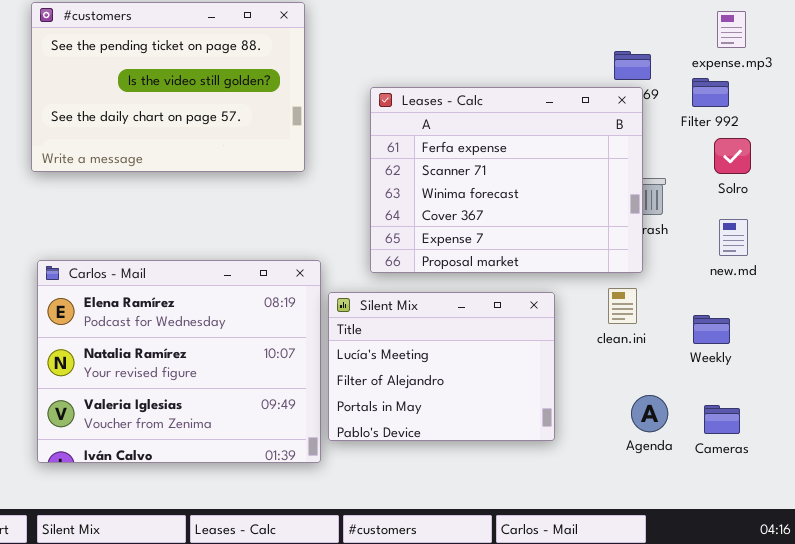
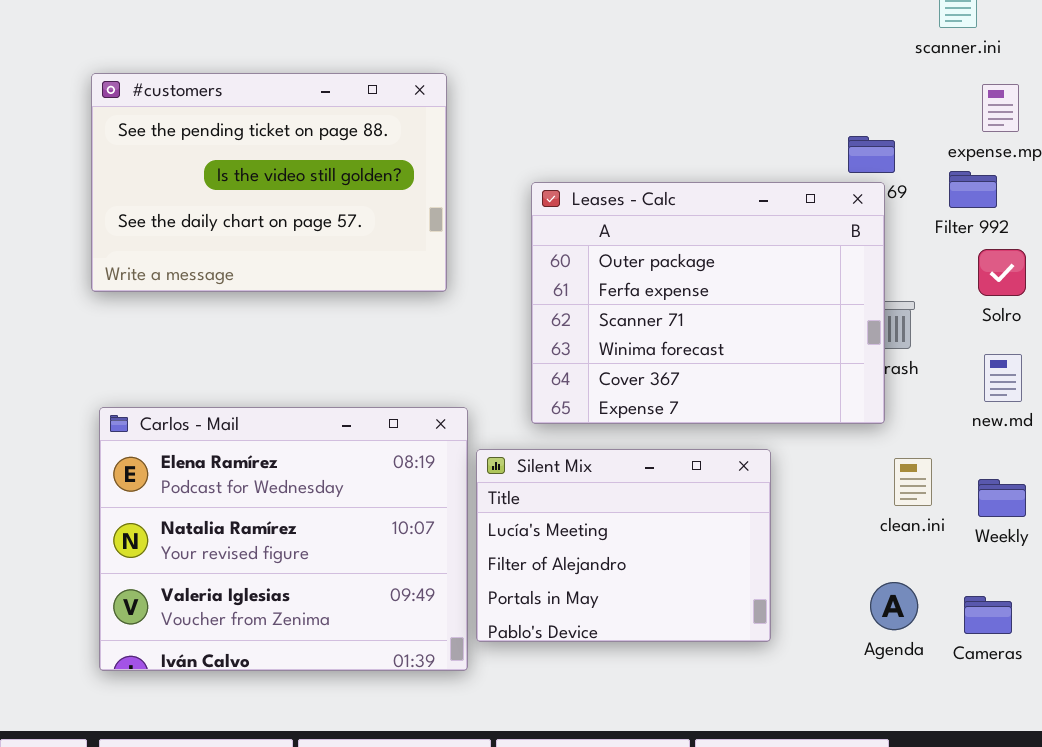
Leases - Calc: [370,87,643,273] -> [531,182,885,424], scrolled up 1 row
clean.ini: [608,288,637,324] -> [894,458,932,506], moved
Weekly: [693,315,730,344] -> [978,479,1026,517], moved

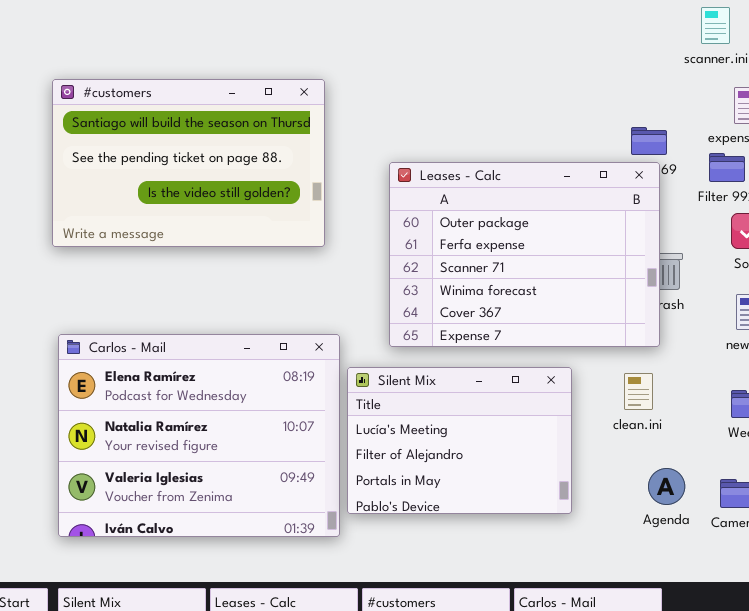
#customers: [91,73,447,292] -> [52,79,325,247], scrolled up 1 row
clean.ini: [894,458,932,506] -> [624,373,653,410], moved

